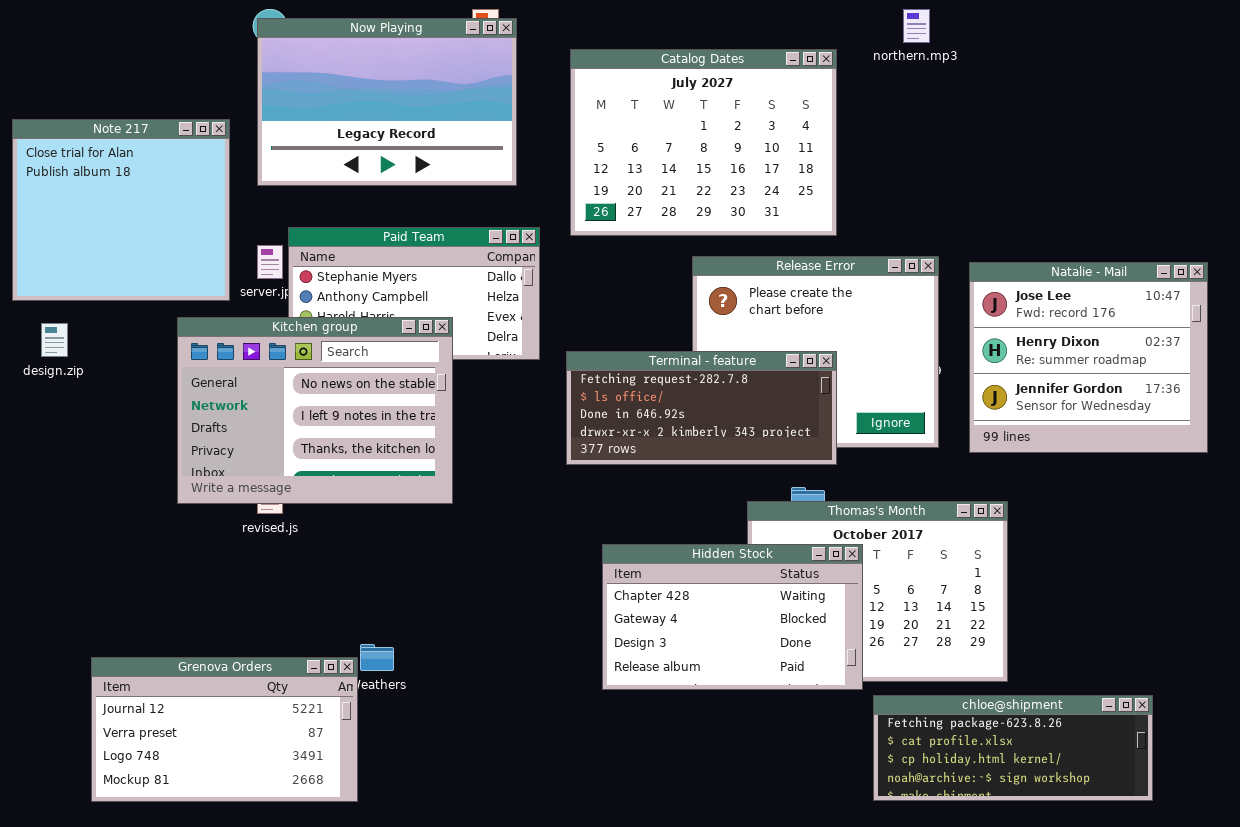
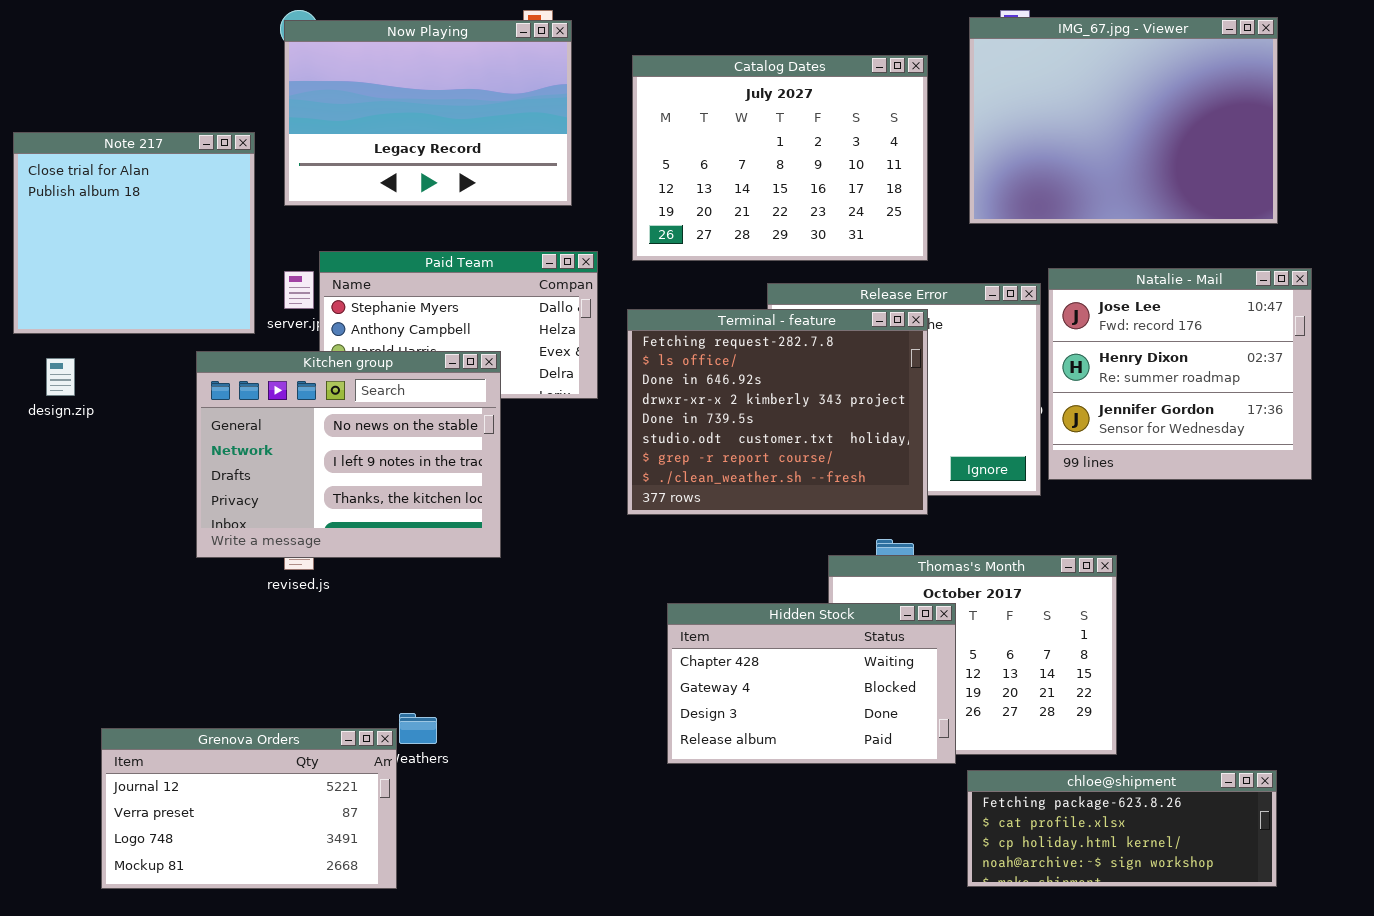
IMG_67.jpg - Viewer: none -> [969,17,1278,224], opened
Natalie - Mail: [969,262,1208,453] -> [1048,268,1312,480], moved
Terminal - feature: [566,351,837,465] -> [627,309,928,515], resized

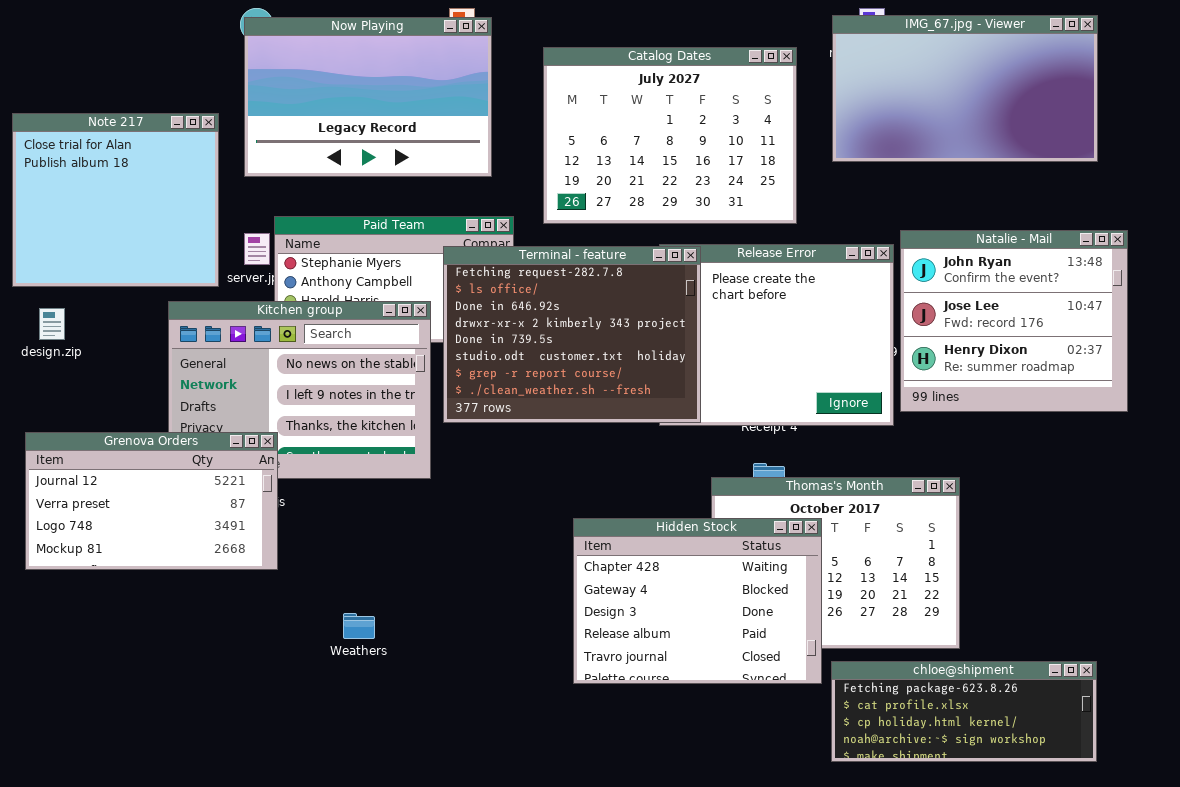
IMG_67.jpg - Viewer: [969,17,1278,224] -> [832,15,1098,162], resized
Natalie - Mail: [1048,268,1312,480] -> [900,230,1128,412], scrolled up 1 row
Terminal - feature: [627,309,928,515] -> [443,246,701,423], moved
Hidden Stock: [667,603,956,764] -> [573,518,822,684], resized
Grenova Orders: [101,728,397,889] -> [25,432,278,570], moved

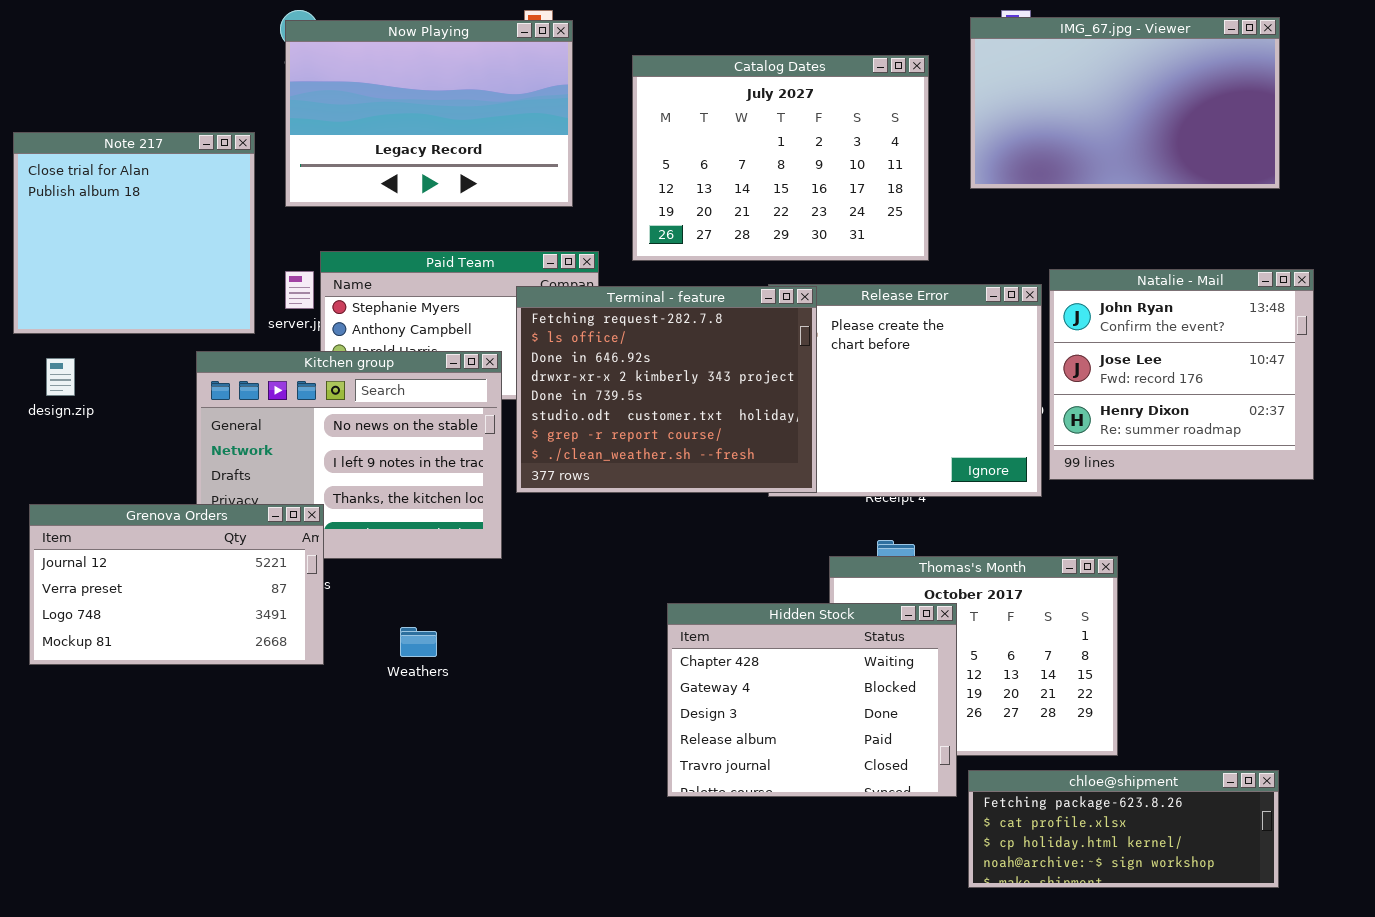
Weathers: [343,613,375,639] -> [400,627,437,657], moved

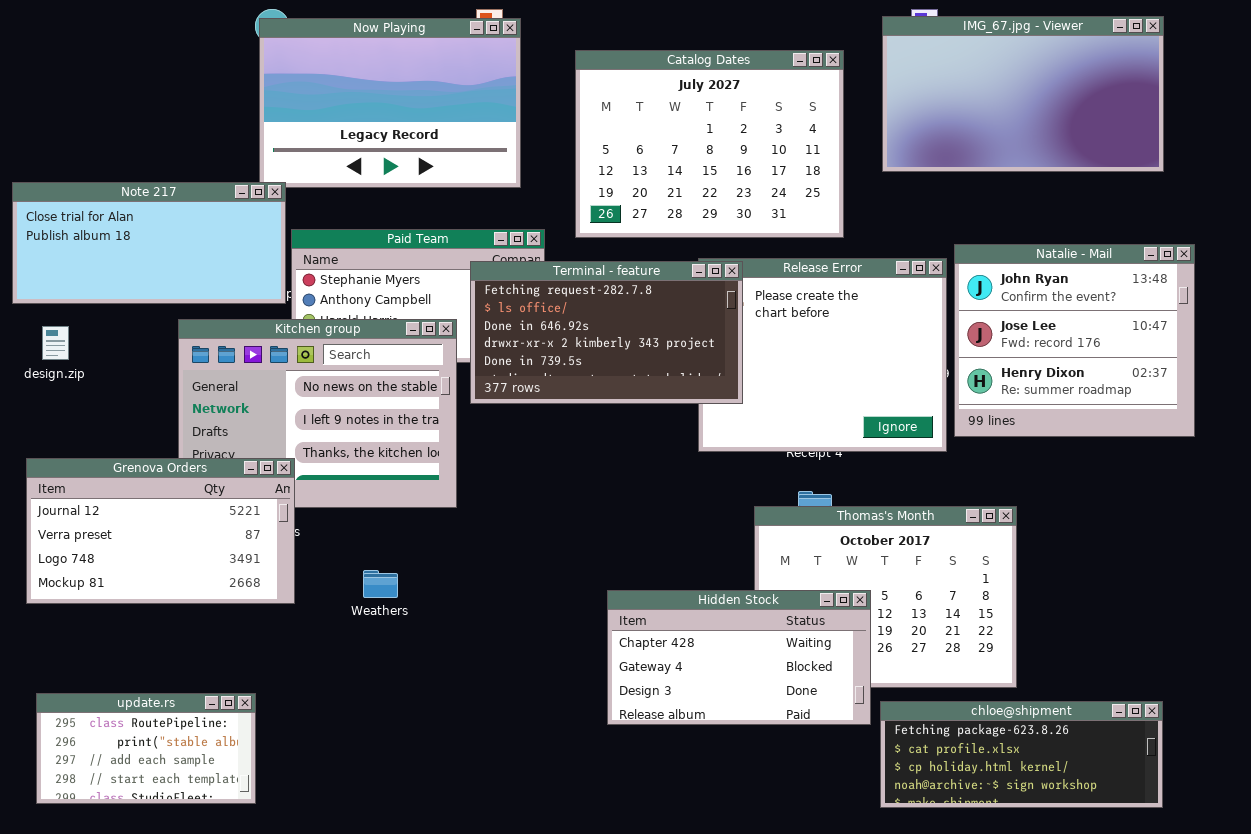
Note 217: [13,132,255,334] -> [12,182,286,304], resized
Terminal - feature: [516,286,817,493] -> [470,261,743,404], resized
Hidden Stock: [667,603,957,797] -> [607,590,871,725], resized
update.rs: none -> [36,693,256,804], opened

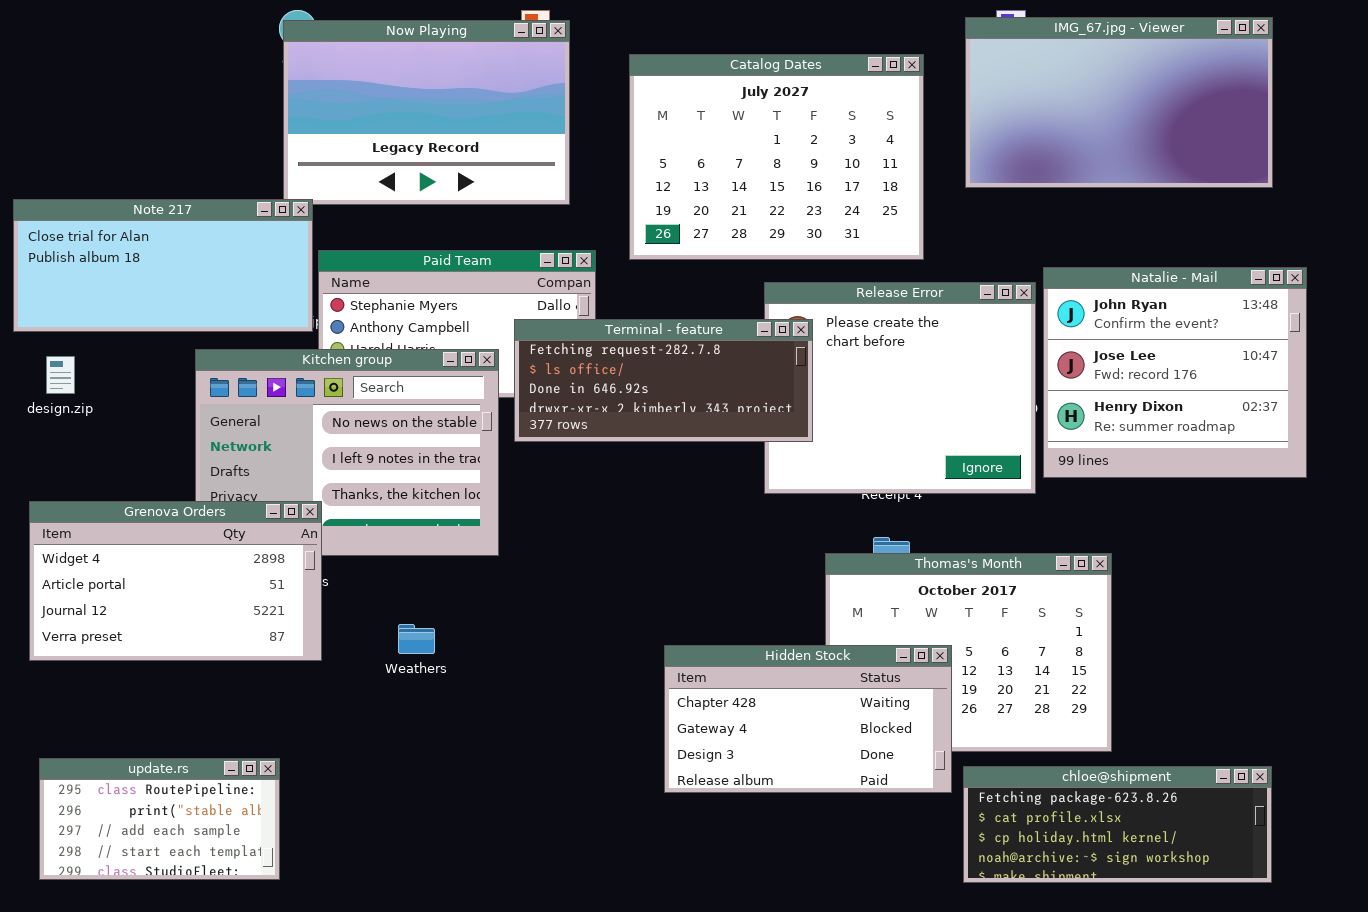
Terminal - feature: [470,261,743,404] -> [514,319,813,442], resized
Grenova Orders: [26,458,295,604] -> [29,501,322,661], scrolled up 2 rows

